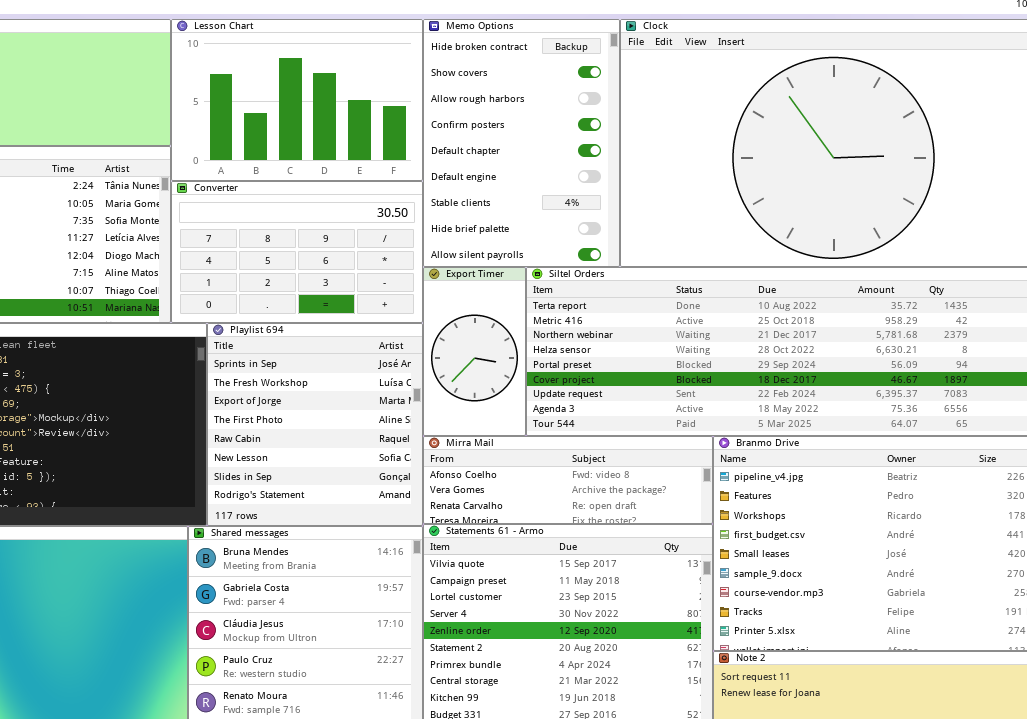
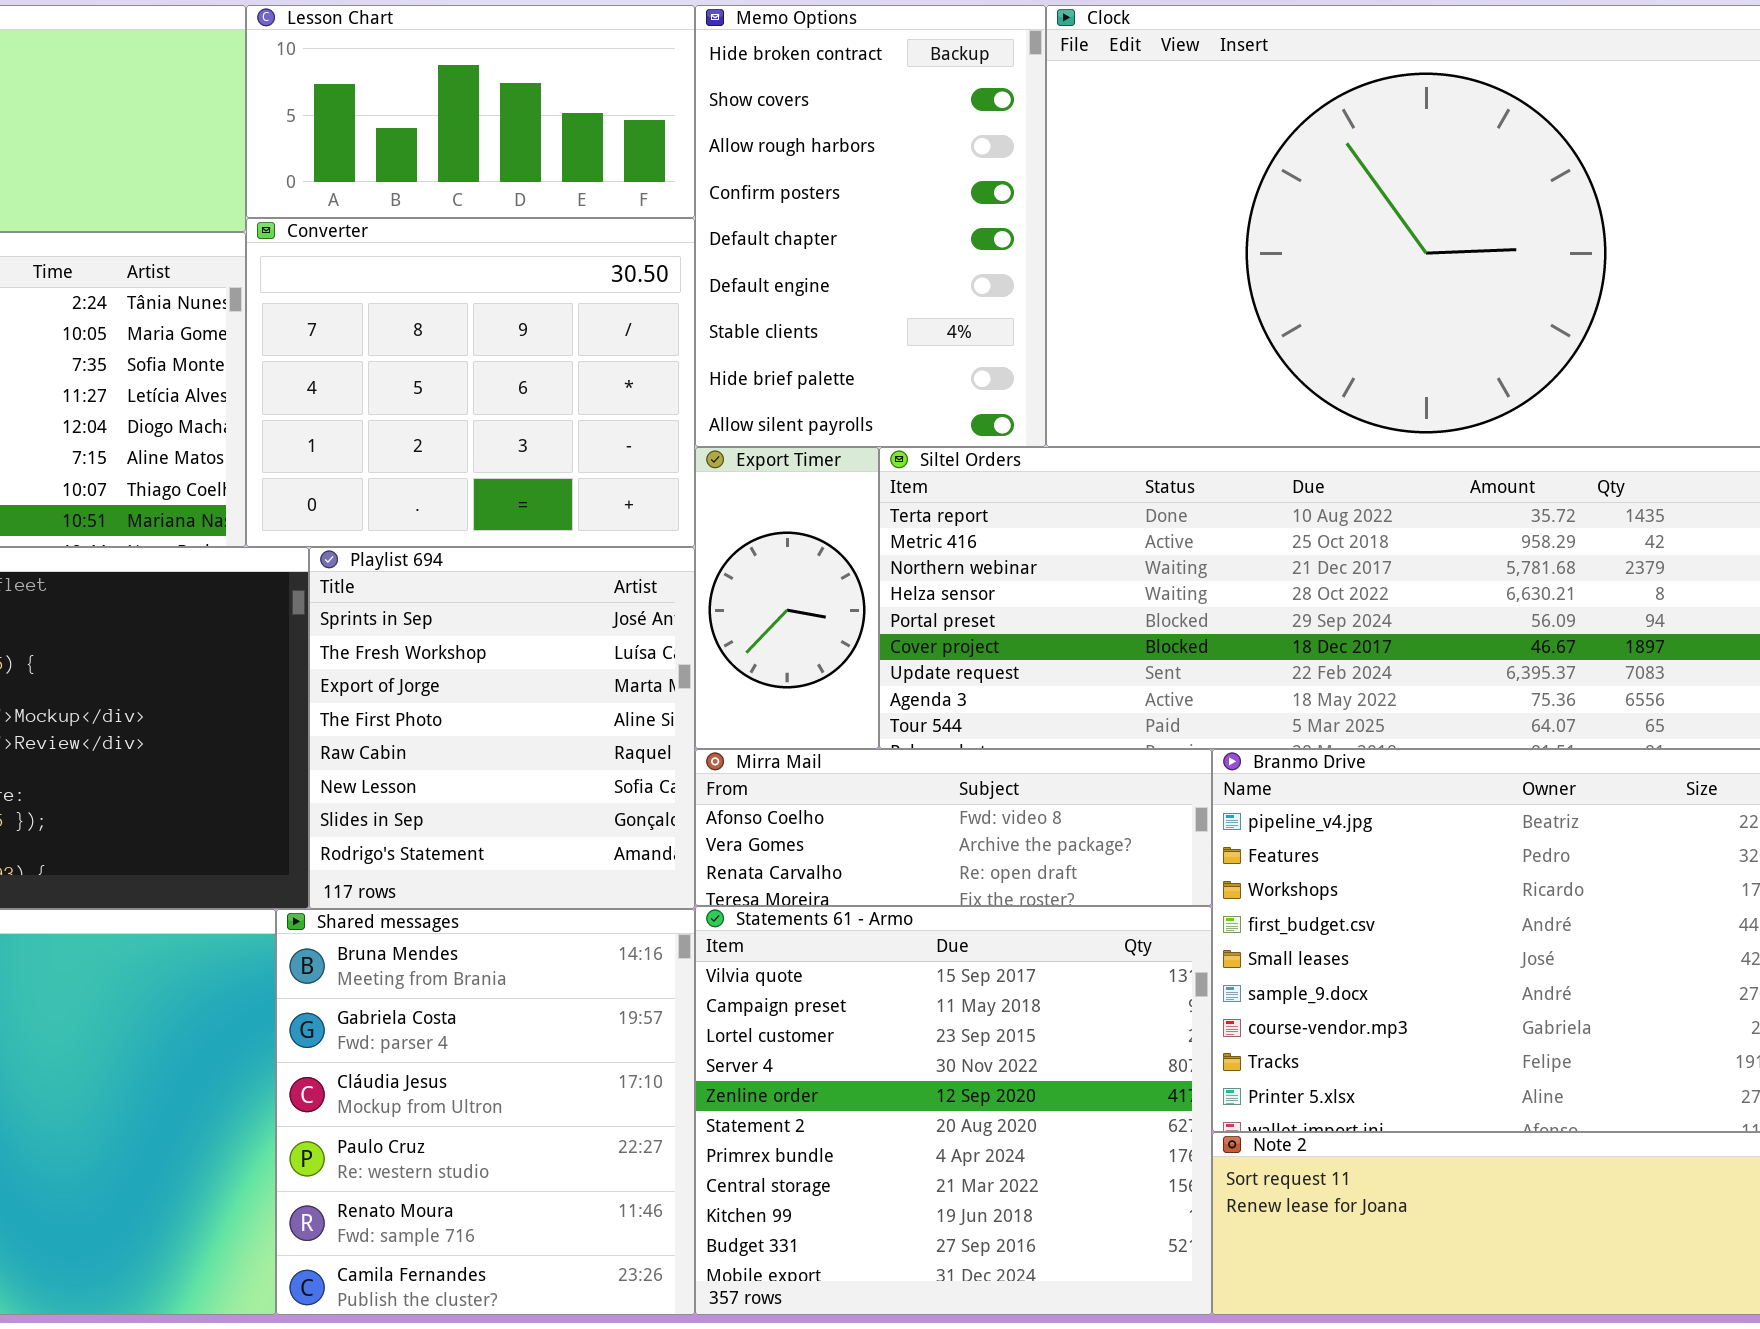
Lesson Chart: [171,19,423,181] -> [246,5,695,218], resized
Converter: [171,181,423,323] -> [246,218,695,547], resized

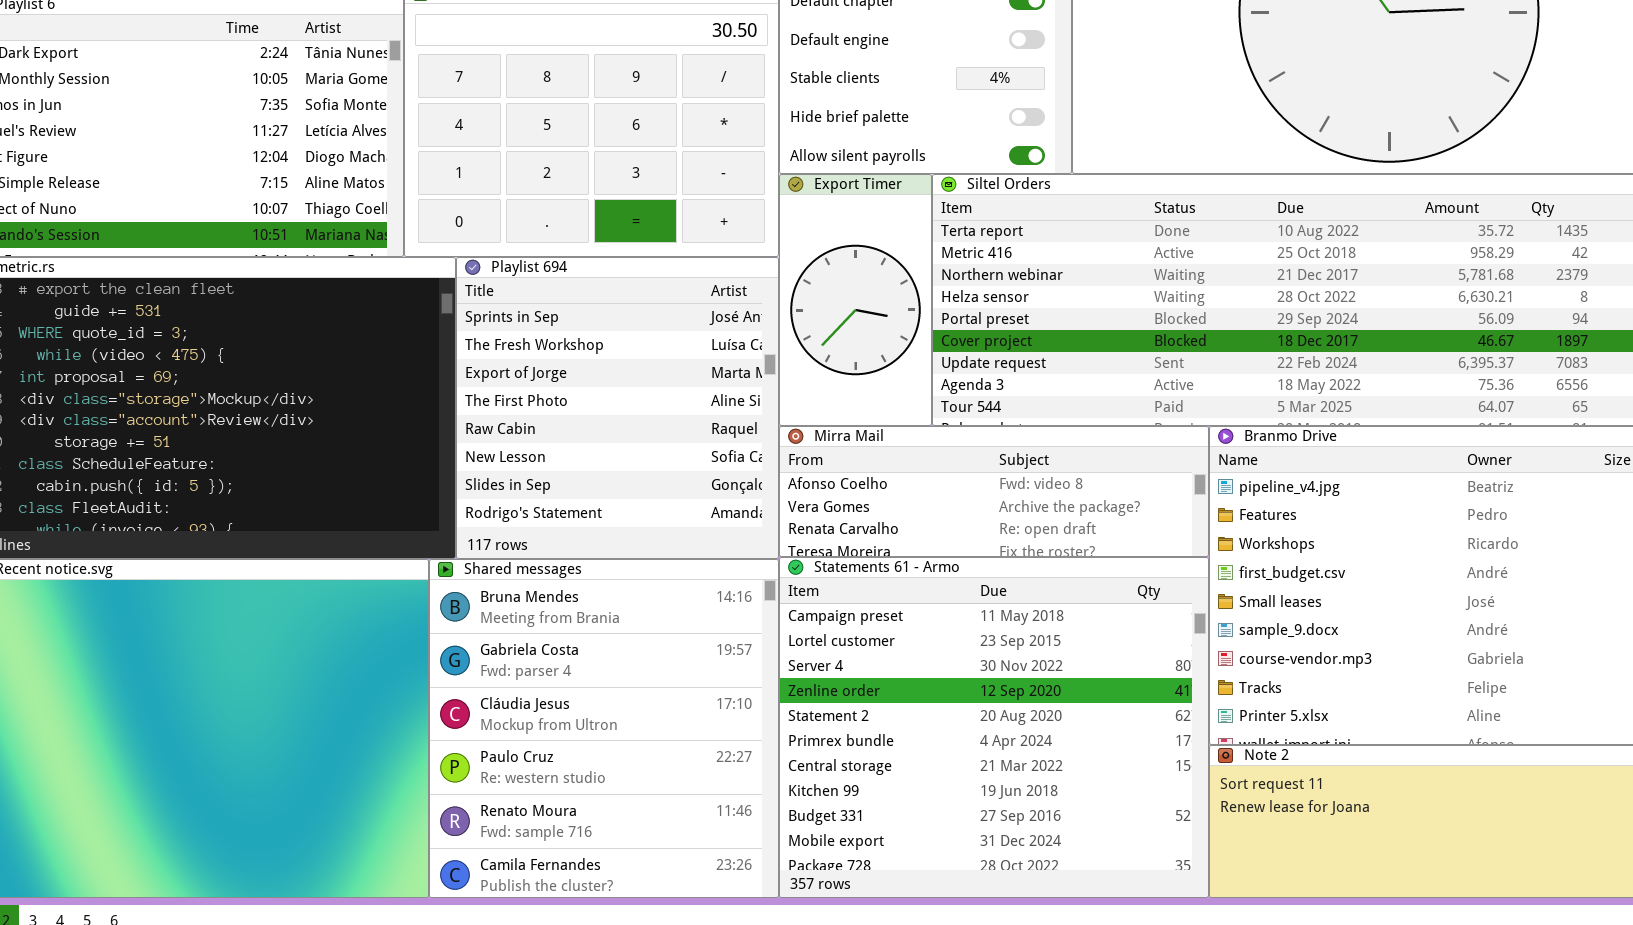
Statements 61 - Armo: [695,906,1212,1315] -> [779,557,1209,898], scrolled down 1 row

